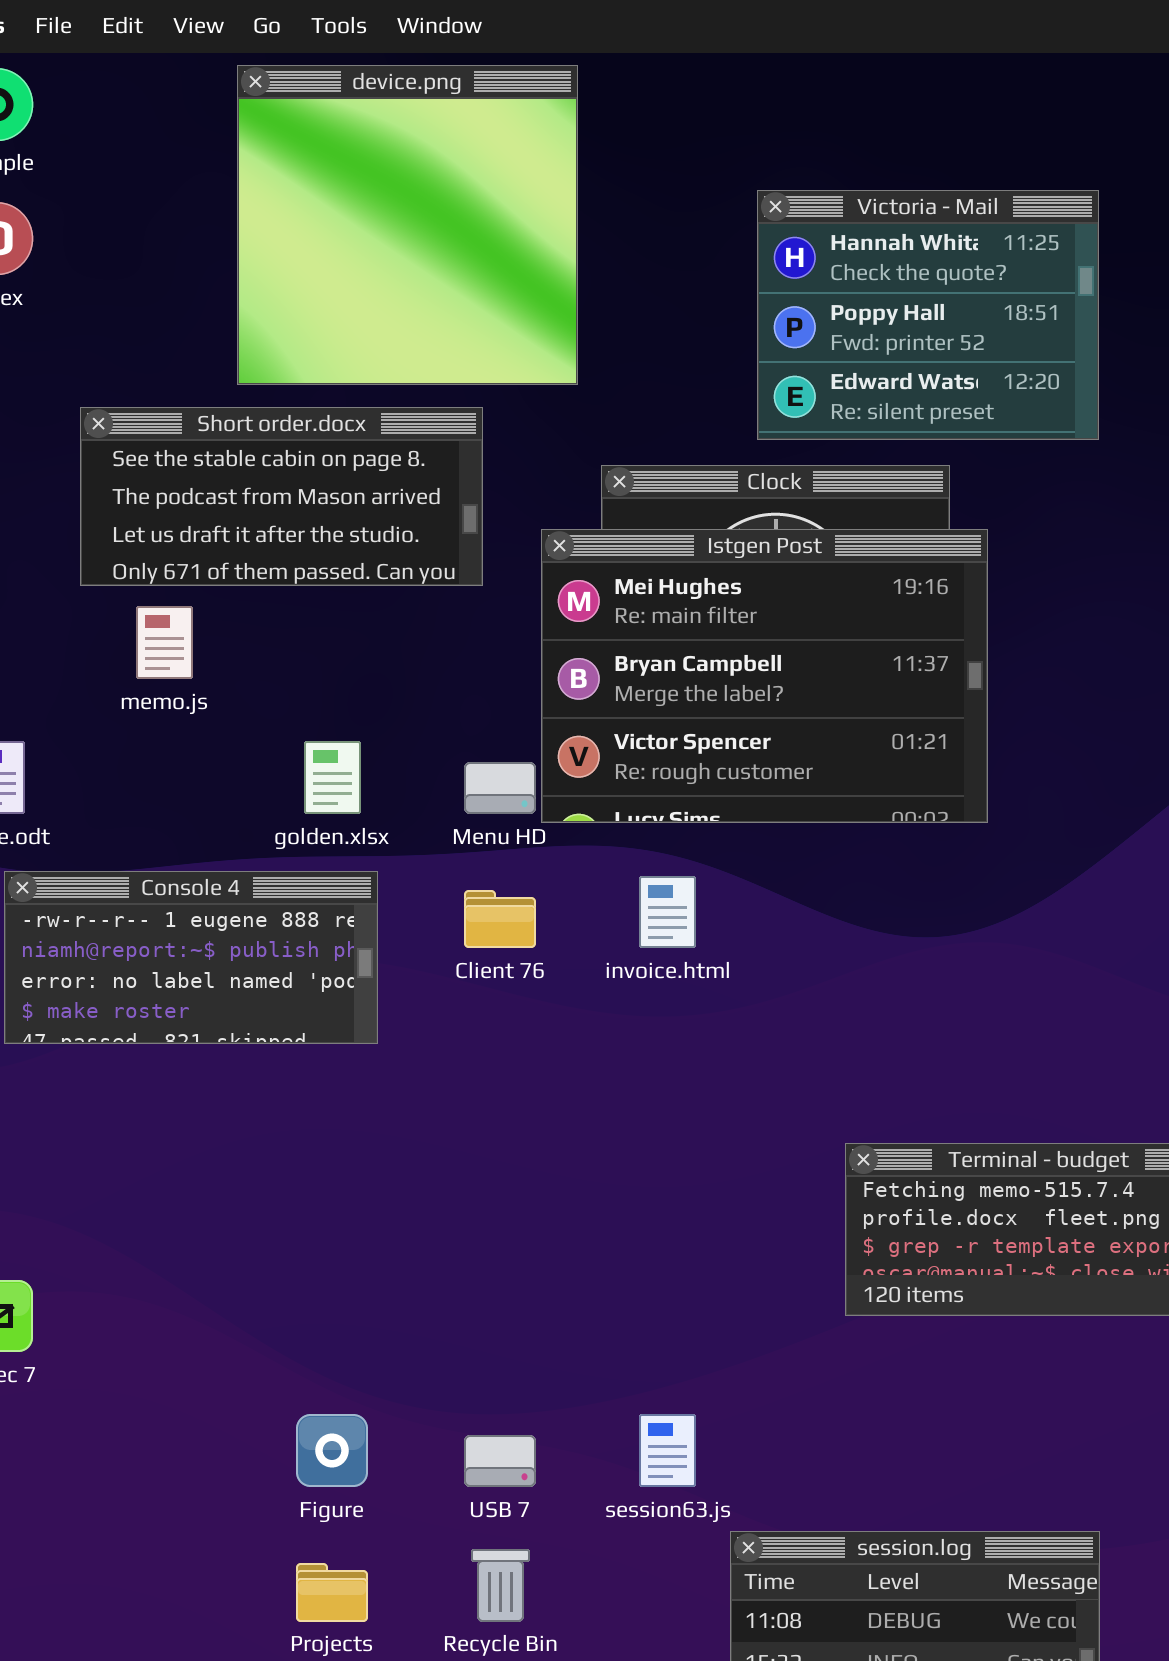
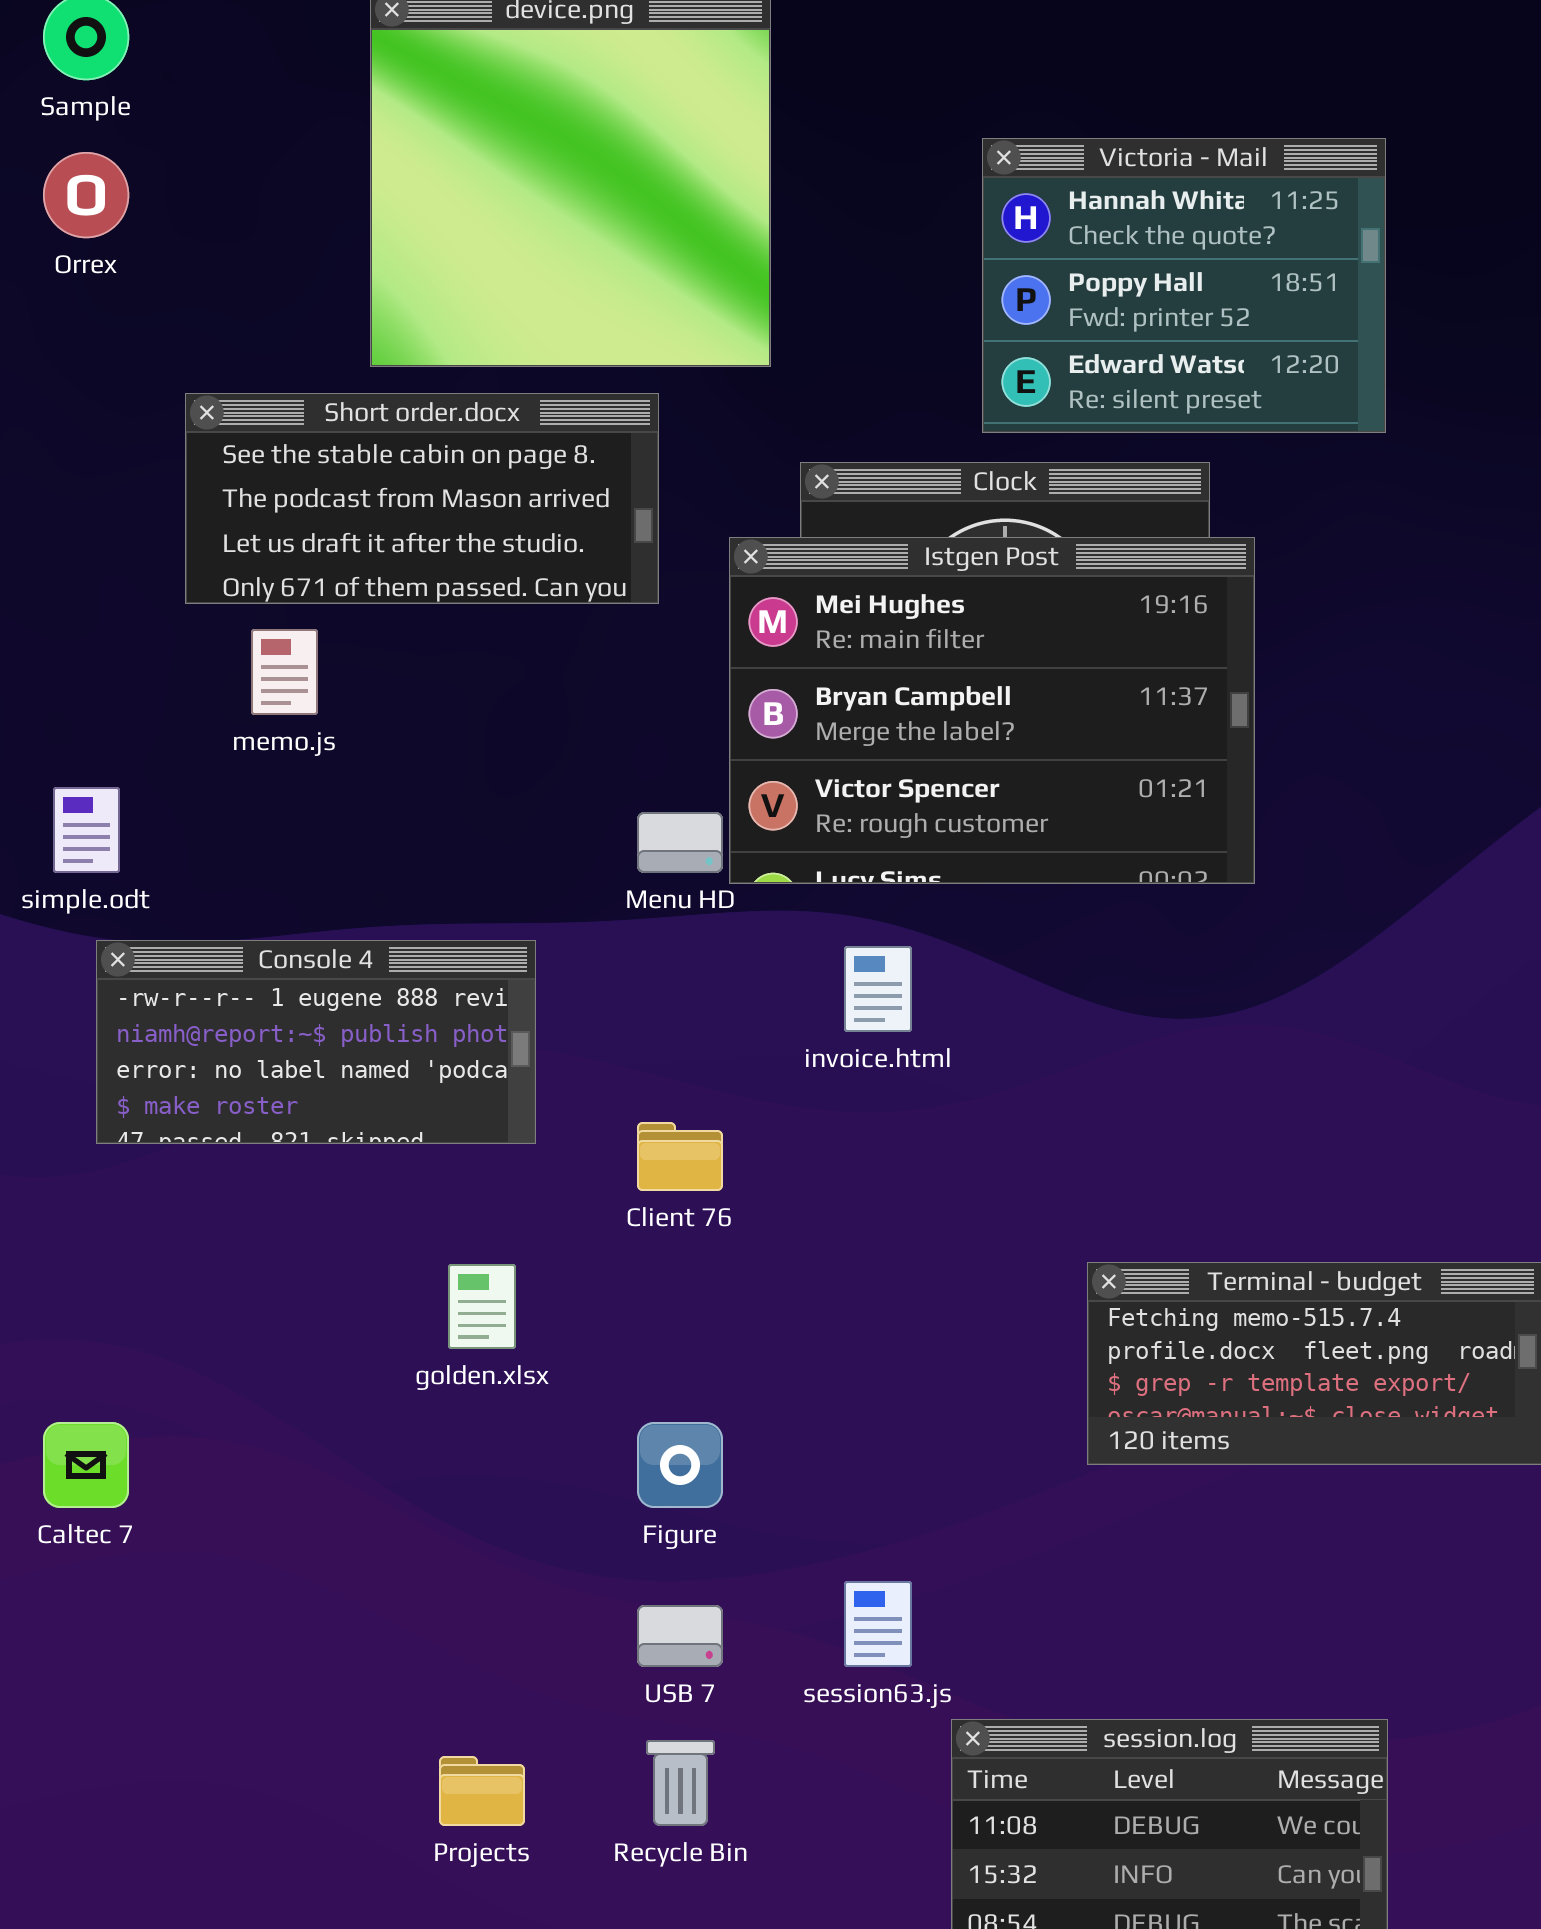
golden.xlsx: [304,741,361,814] -> [448,1264,516,1349], moved
Client 76: [464,890,536,948] -> [637,1122,723,1191], moved
Figure: [296,1414,368,1487] -> [637,1422,723,1508], moved

